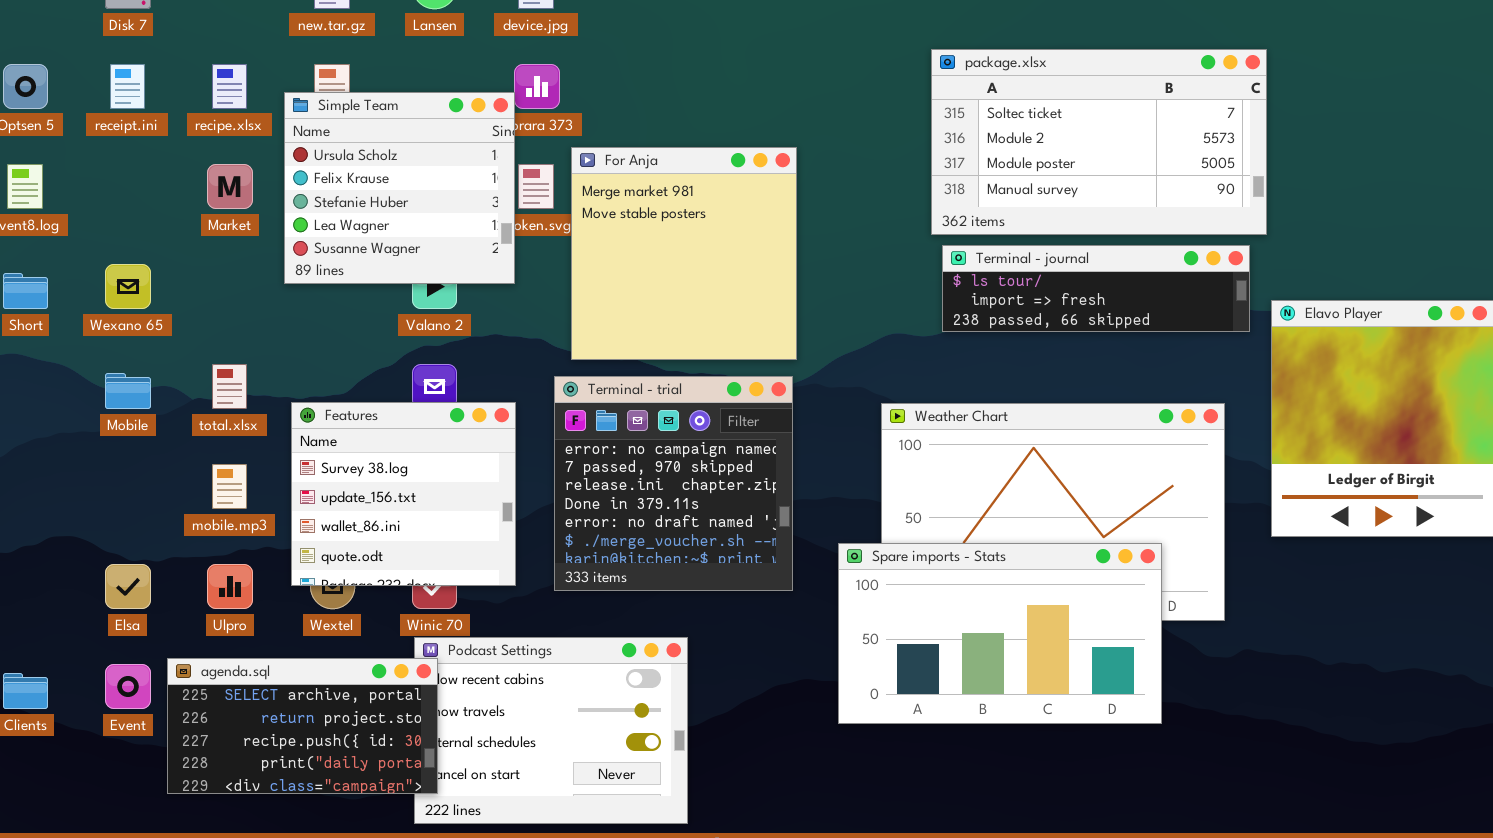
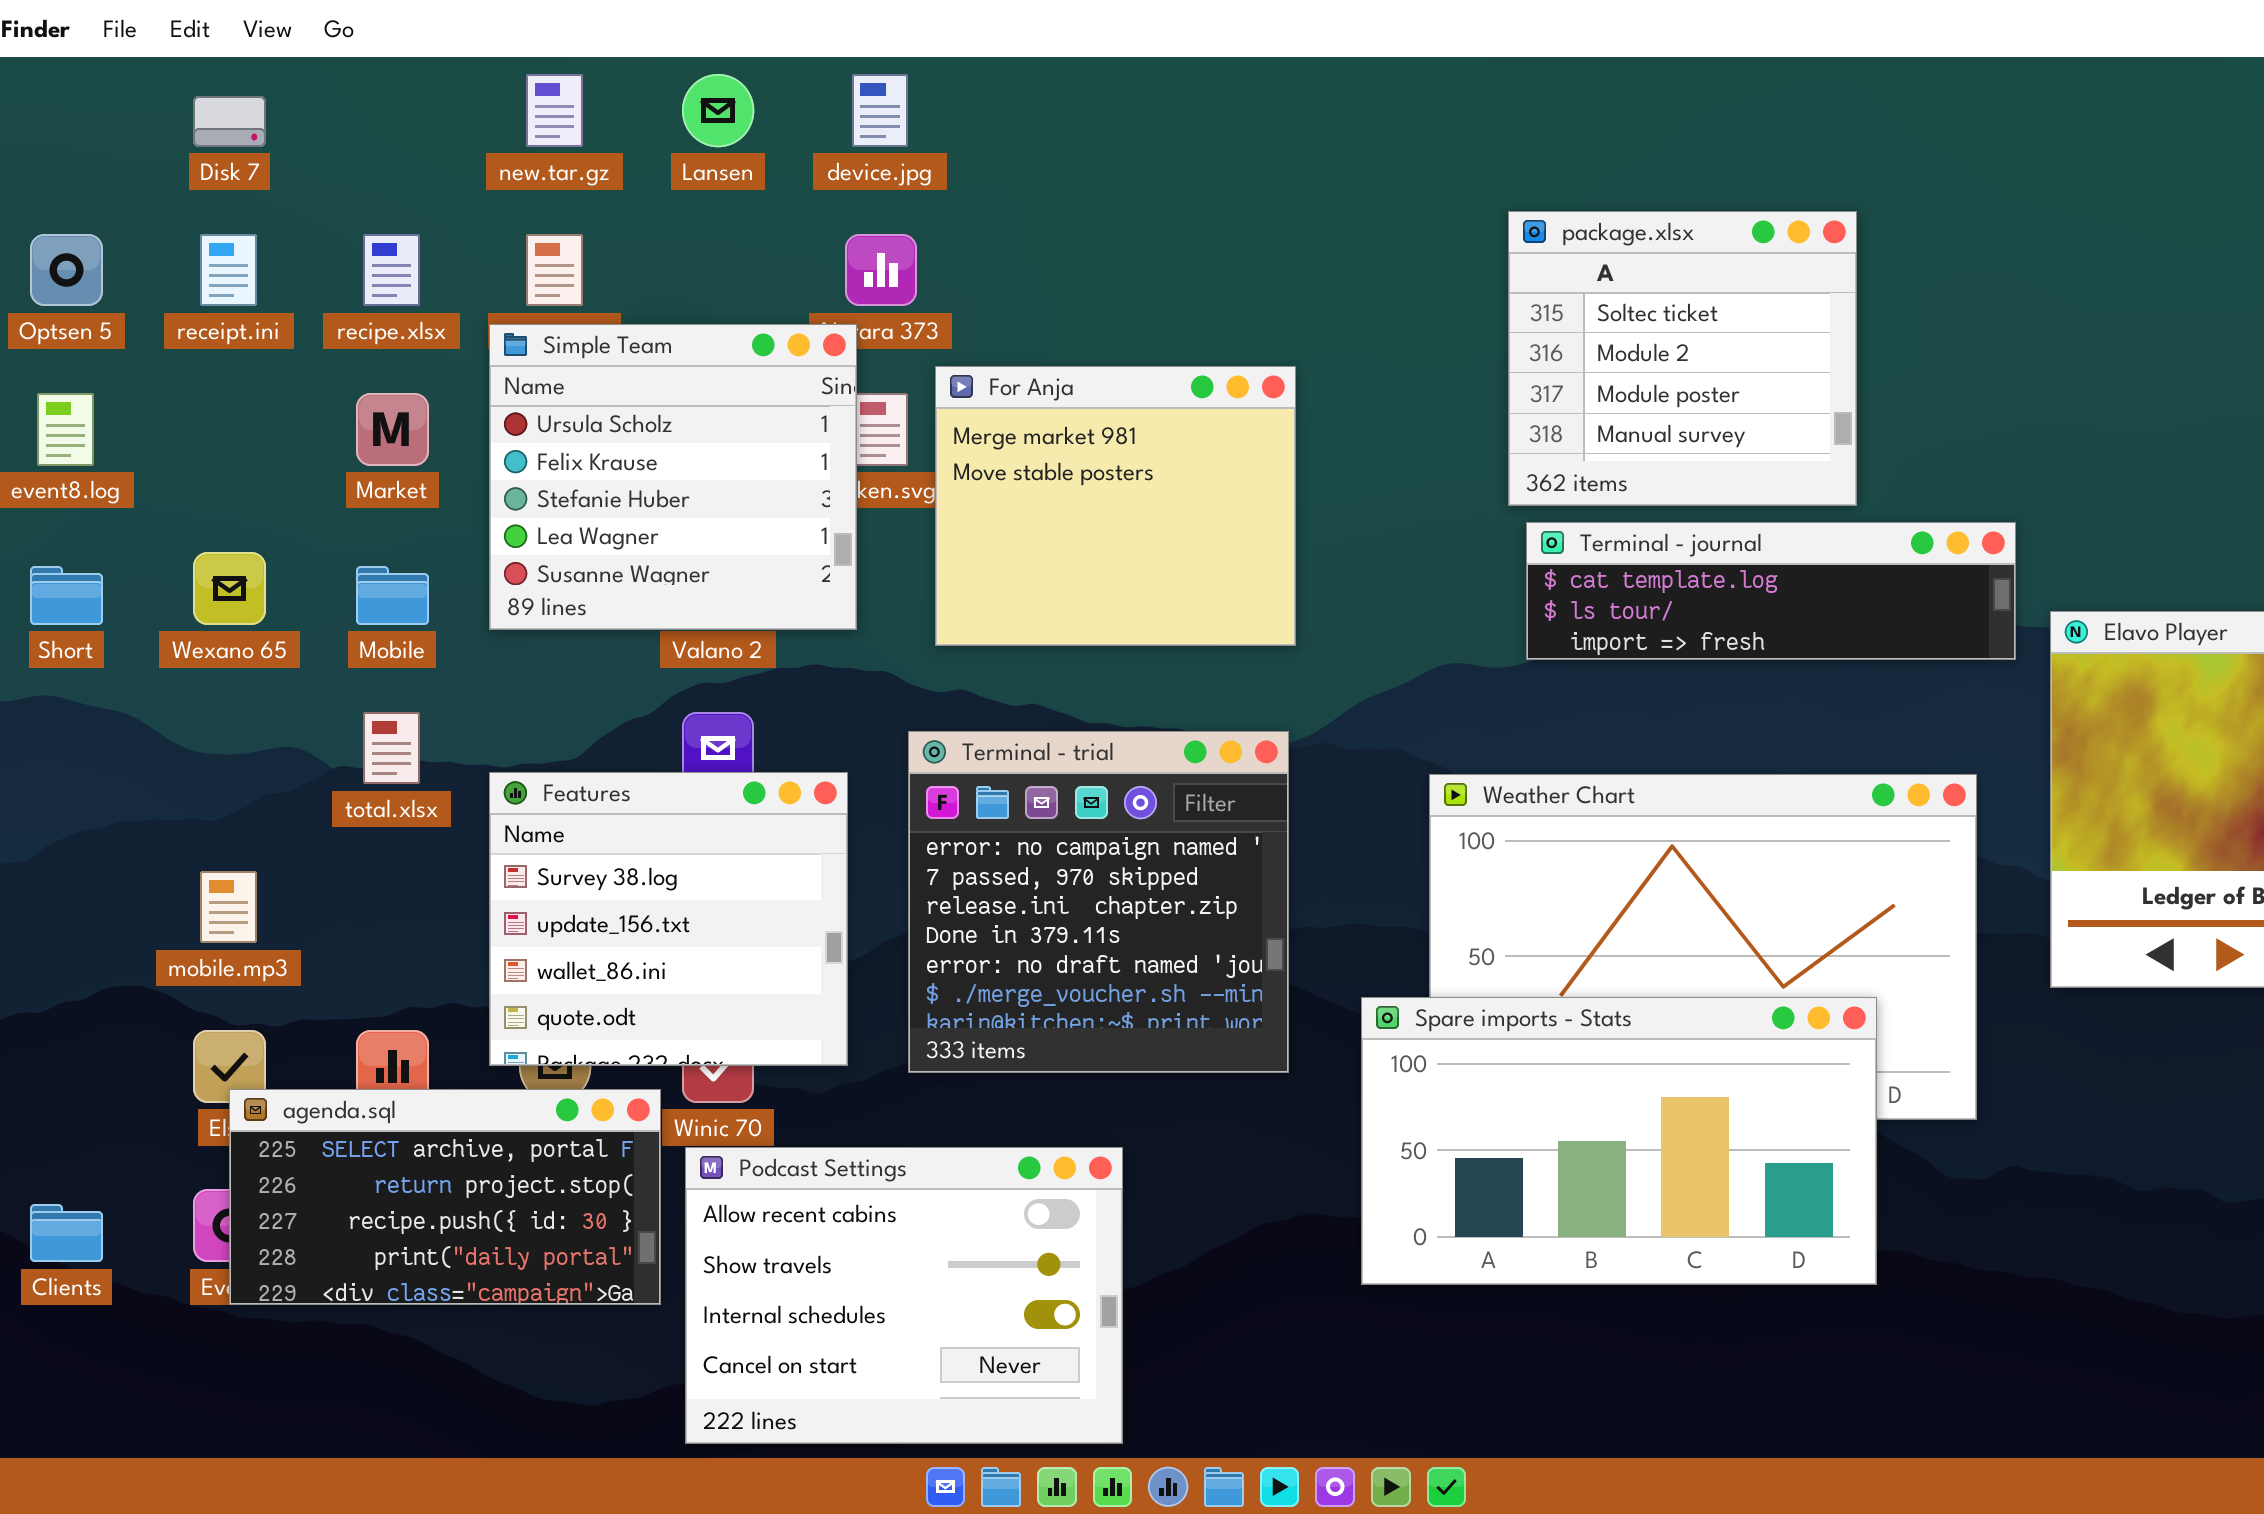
package.xlsx: [931,49,1267,235] -> [1508,211,1857,506], resized
Simple Team: [284,92,515,284] -> [489,324,857,630], moved
For Anja: [571,147,797,360] -> [935,366,1296,646], resized
Terminal - journal: [942,245,1250,332] -> [1526,522,2016,660], scrolled up 1 row
Mobile: [105,373,151,409] -> [356,566,429,625], moved
mobile.mp3: [212,464,247,509] -> [200,871,257,943], moved
agenda.sql: [167,658,438,794] -> [229,1089,661,1305], moved

